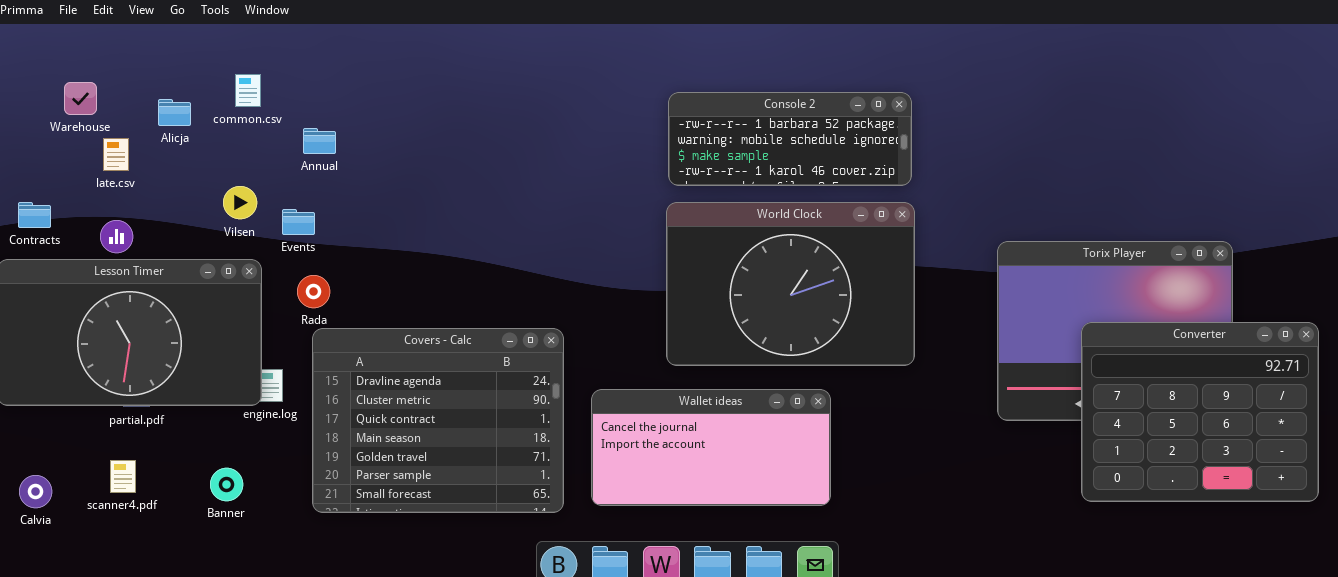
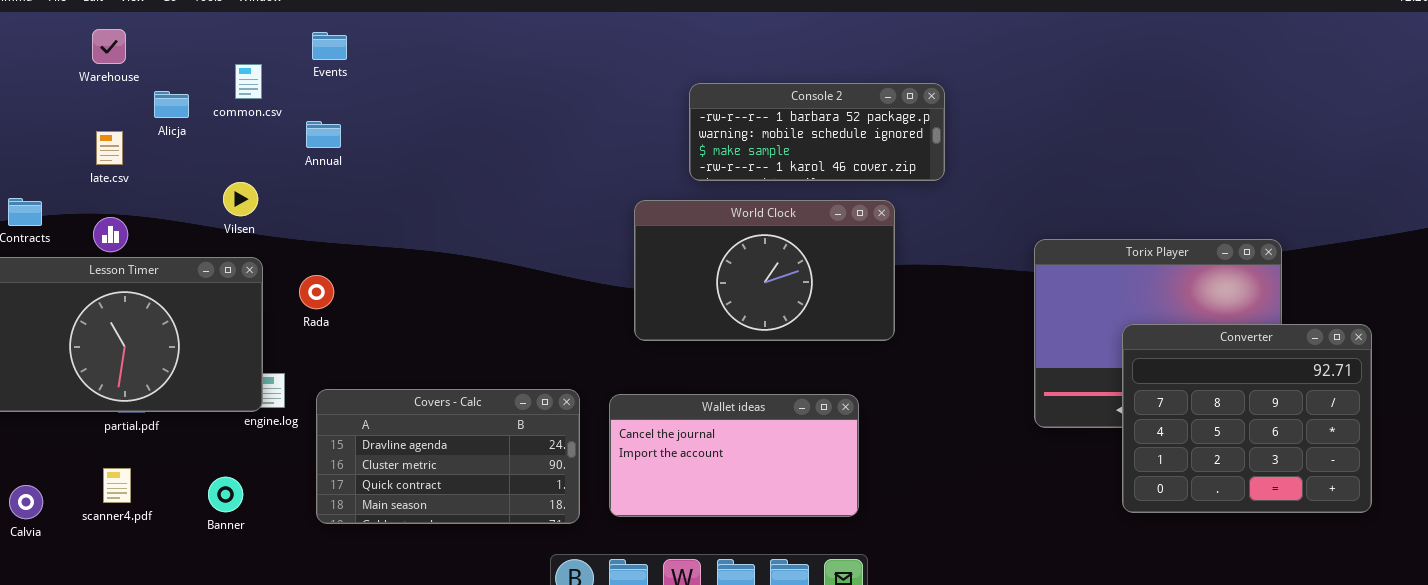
Warehouse: [64,82,97,115] -> [92,29,126,64], moved
World Clock: [666,202,915,366] -> [634,200,895,341], moved, resized
Events: [282,209,315,235] -> [312,32,347,60], moved
Covers - Calc: [312,328,564,513] -> [316,389,580,524], resized

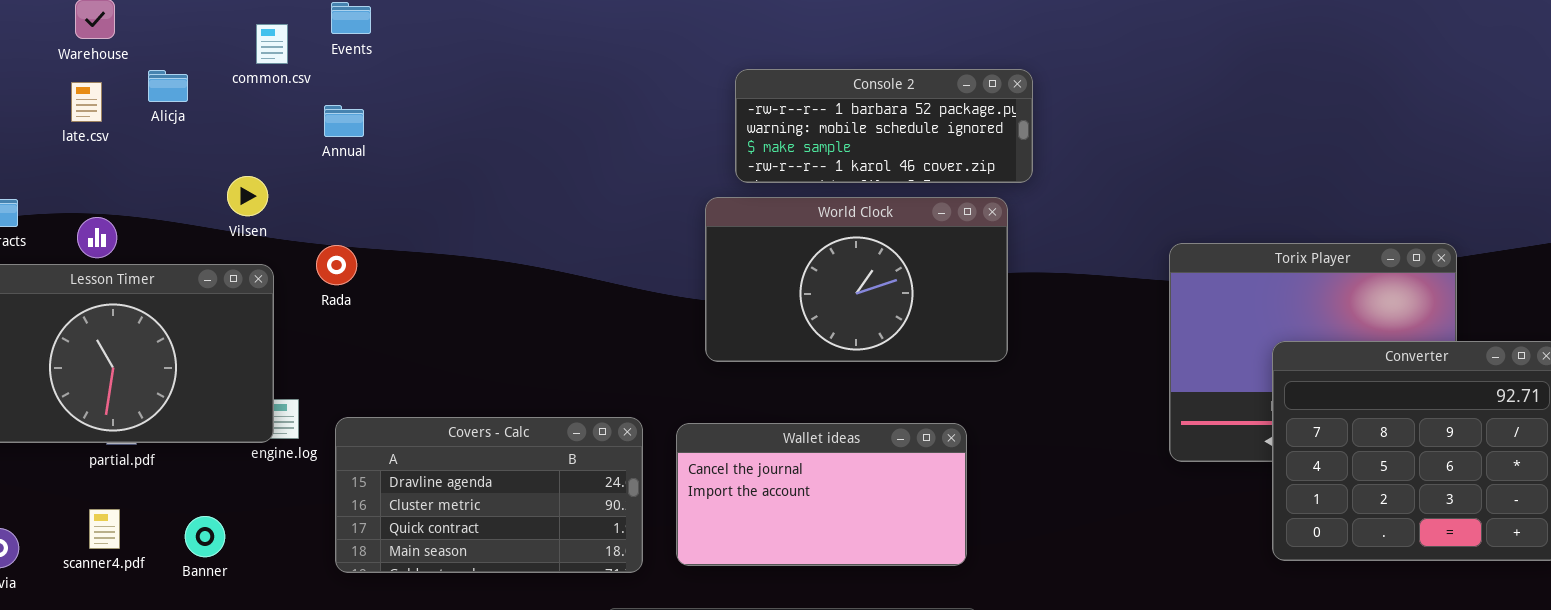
common.csv: [235,64,262,99] -> [256,24,288,64], moved
Console 2: [689,83,945,181] -> [735,69,1033,183], moved
late.csv: [96,131,123,165] -> [71,82,102,122], moved
Rada: [299,275,334,309] -> [316,245,357,285], moved
Banner: [208,477,243,512] -> [185,516,225,557], moved

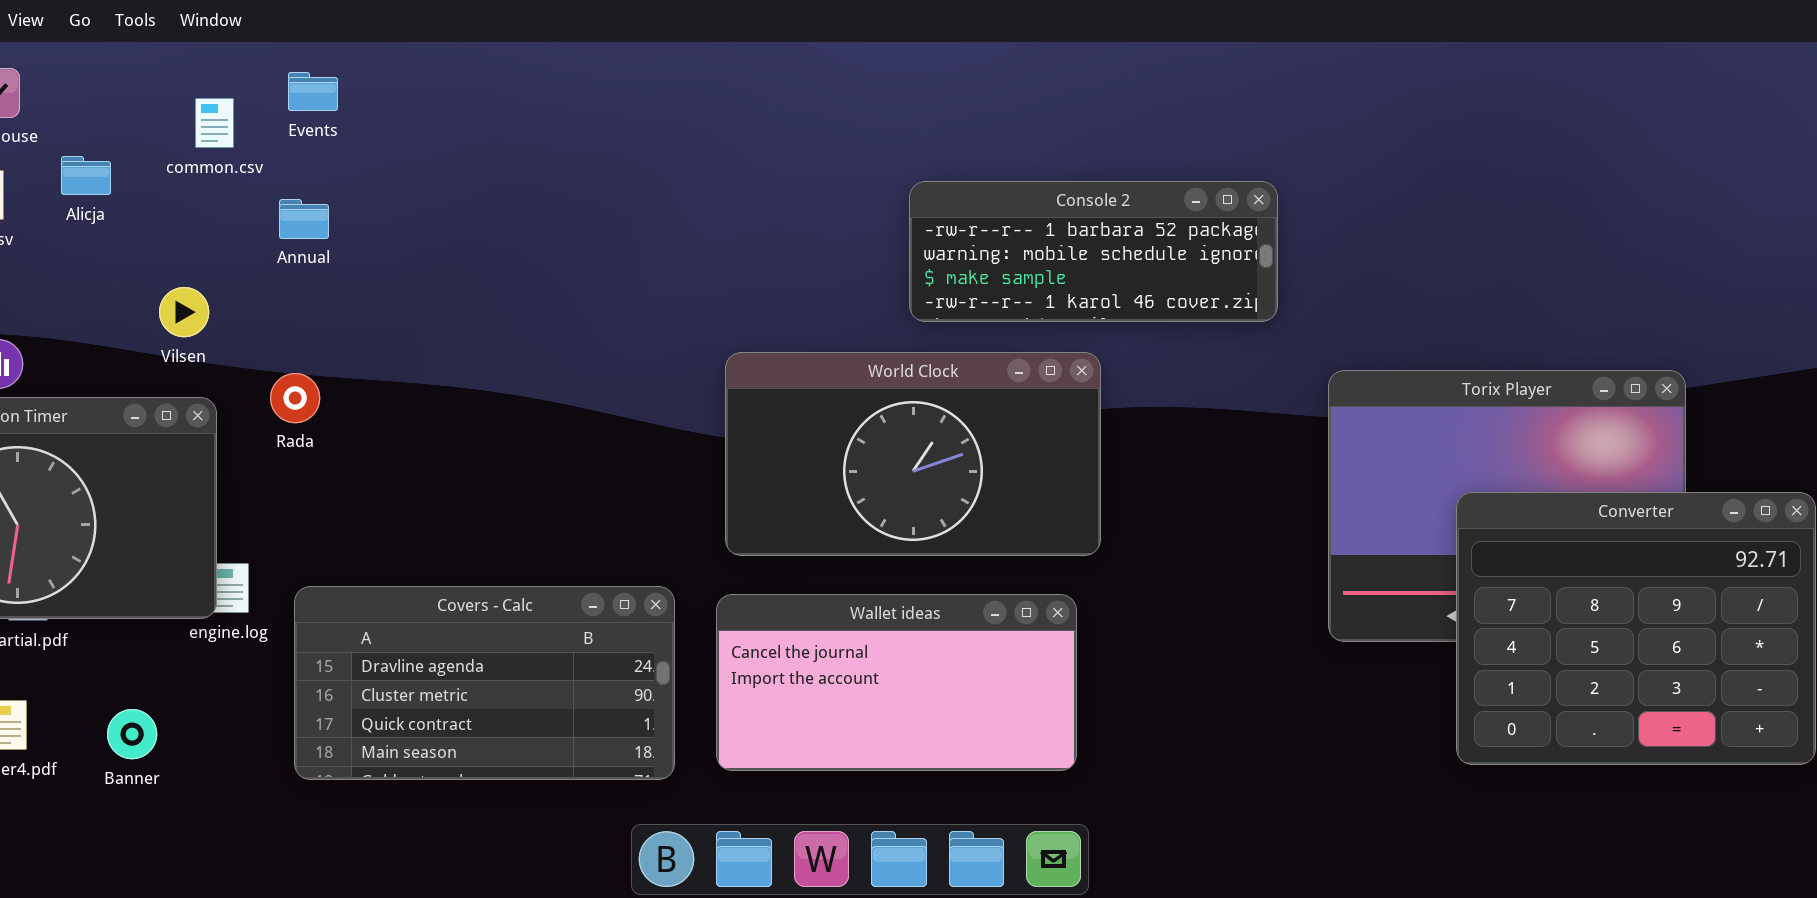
Console 2: [735,69,1033,183] -> [909,181,1278,322], moved
World Clock: [705,197,1008,362] -> [725,352,1101,556], moved

